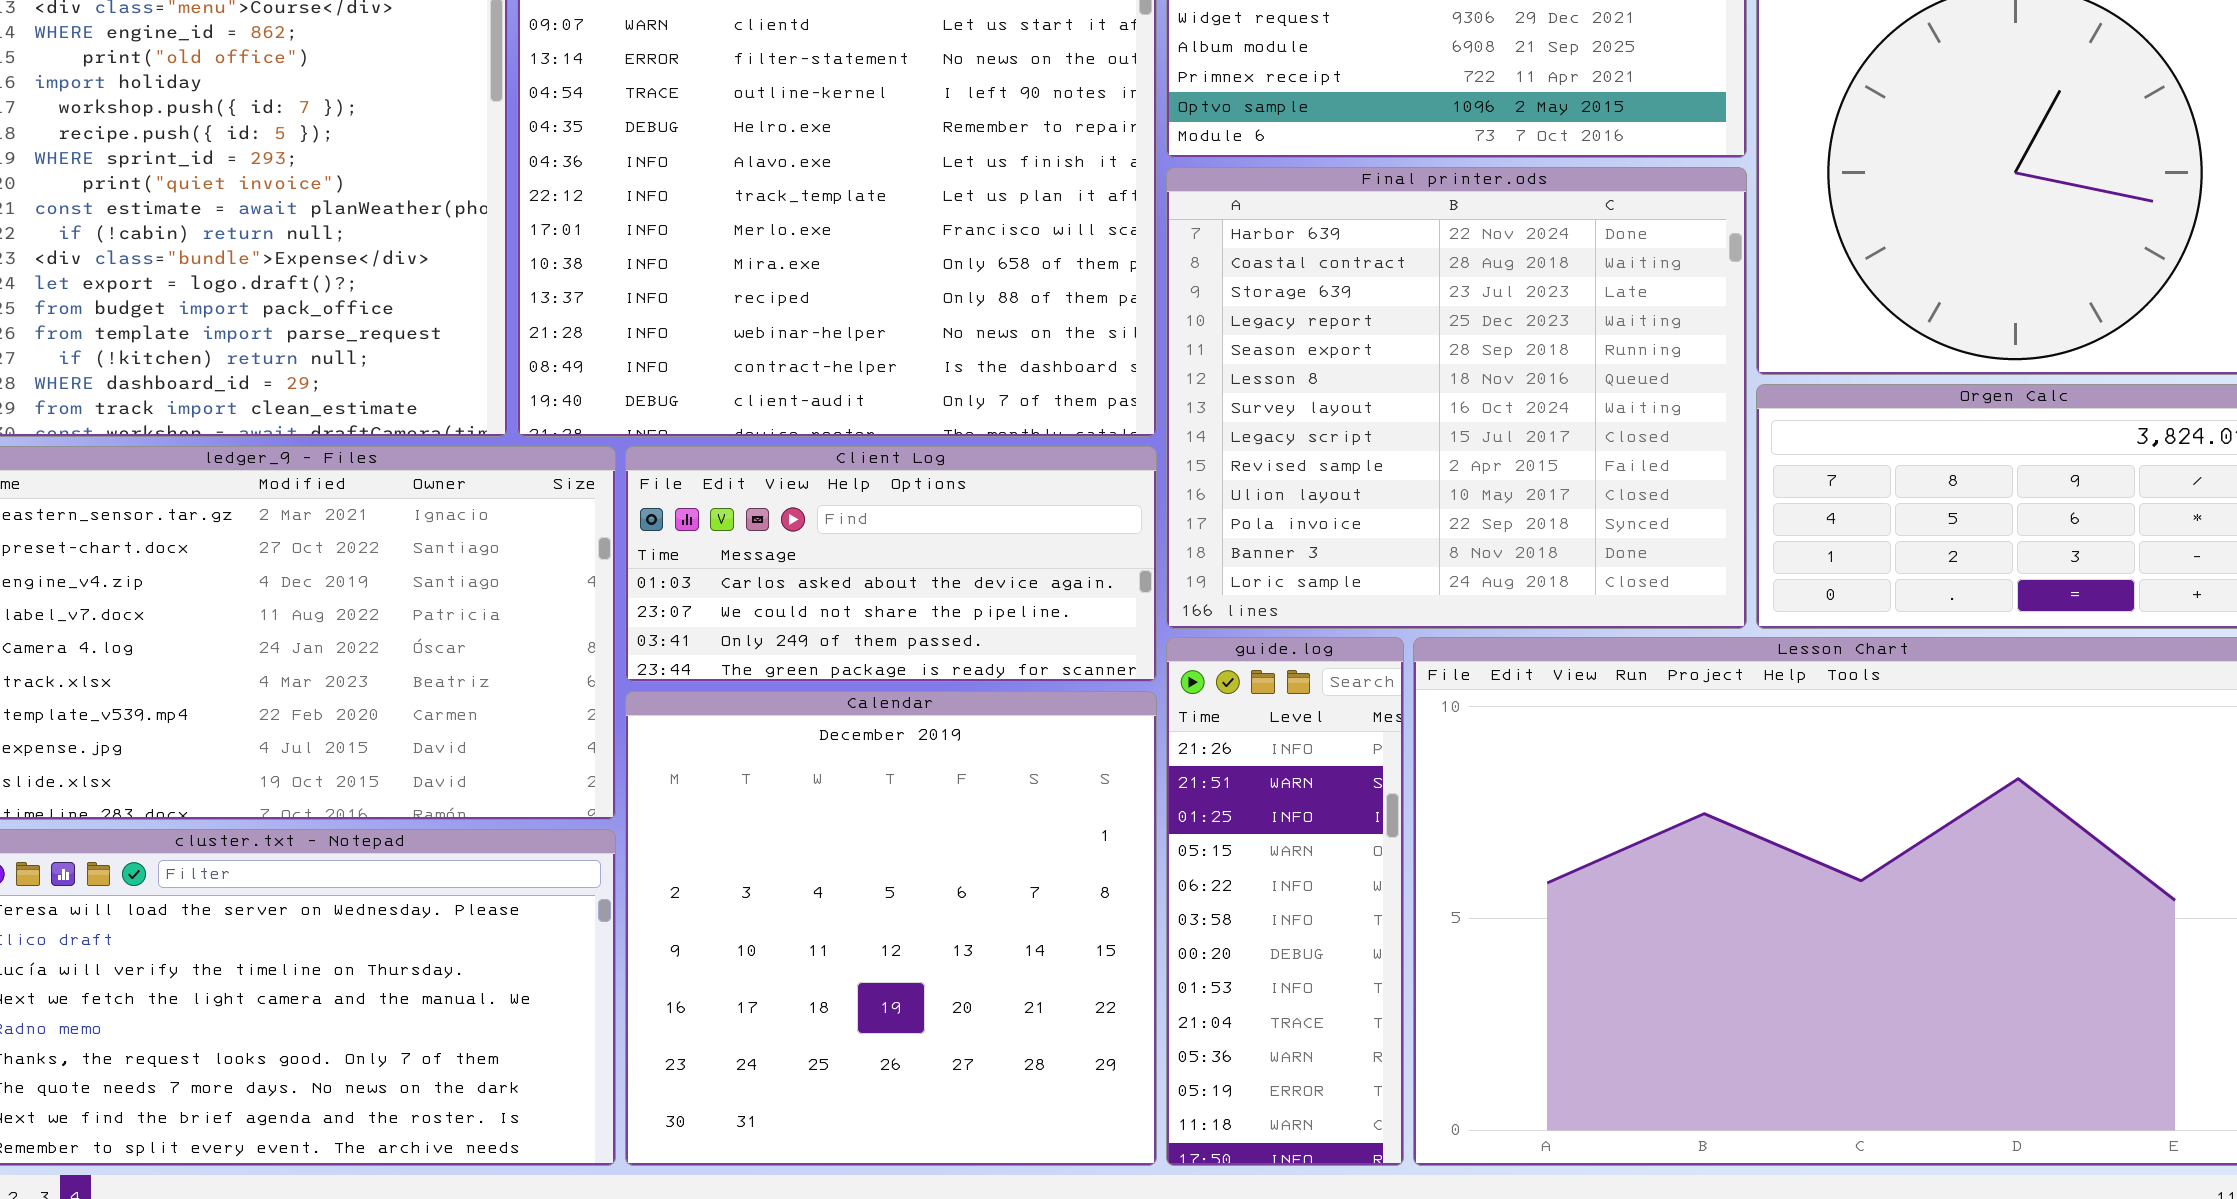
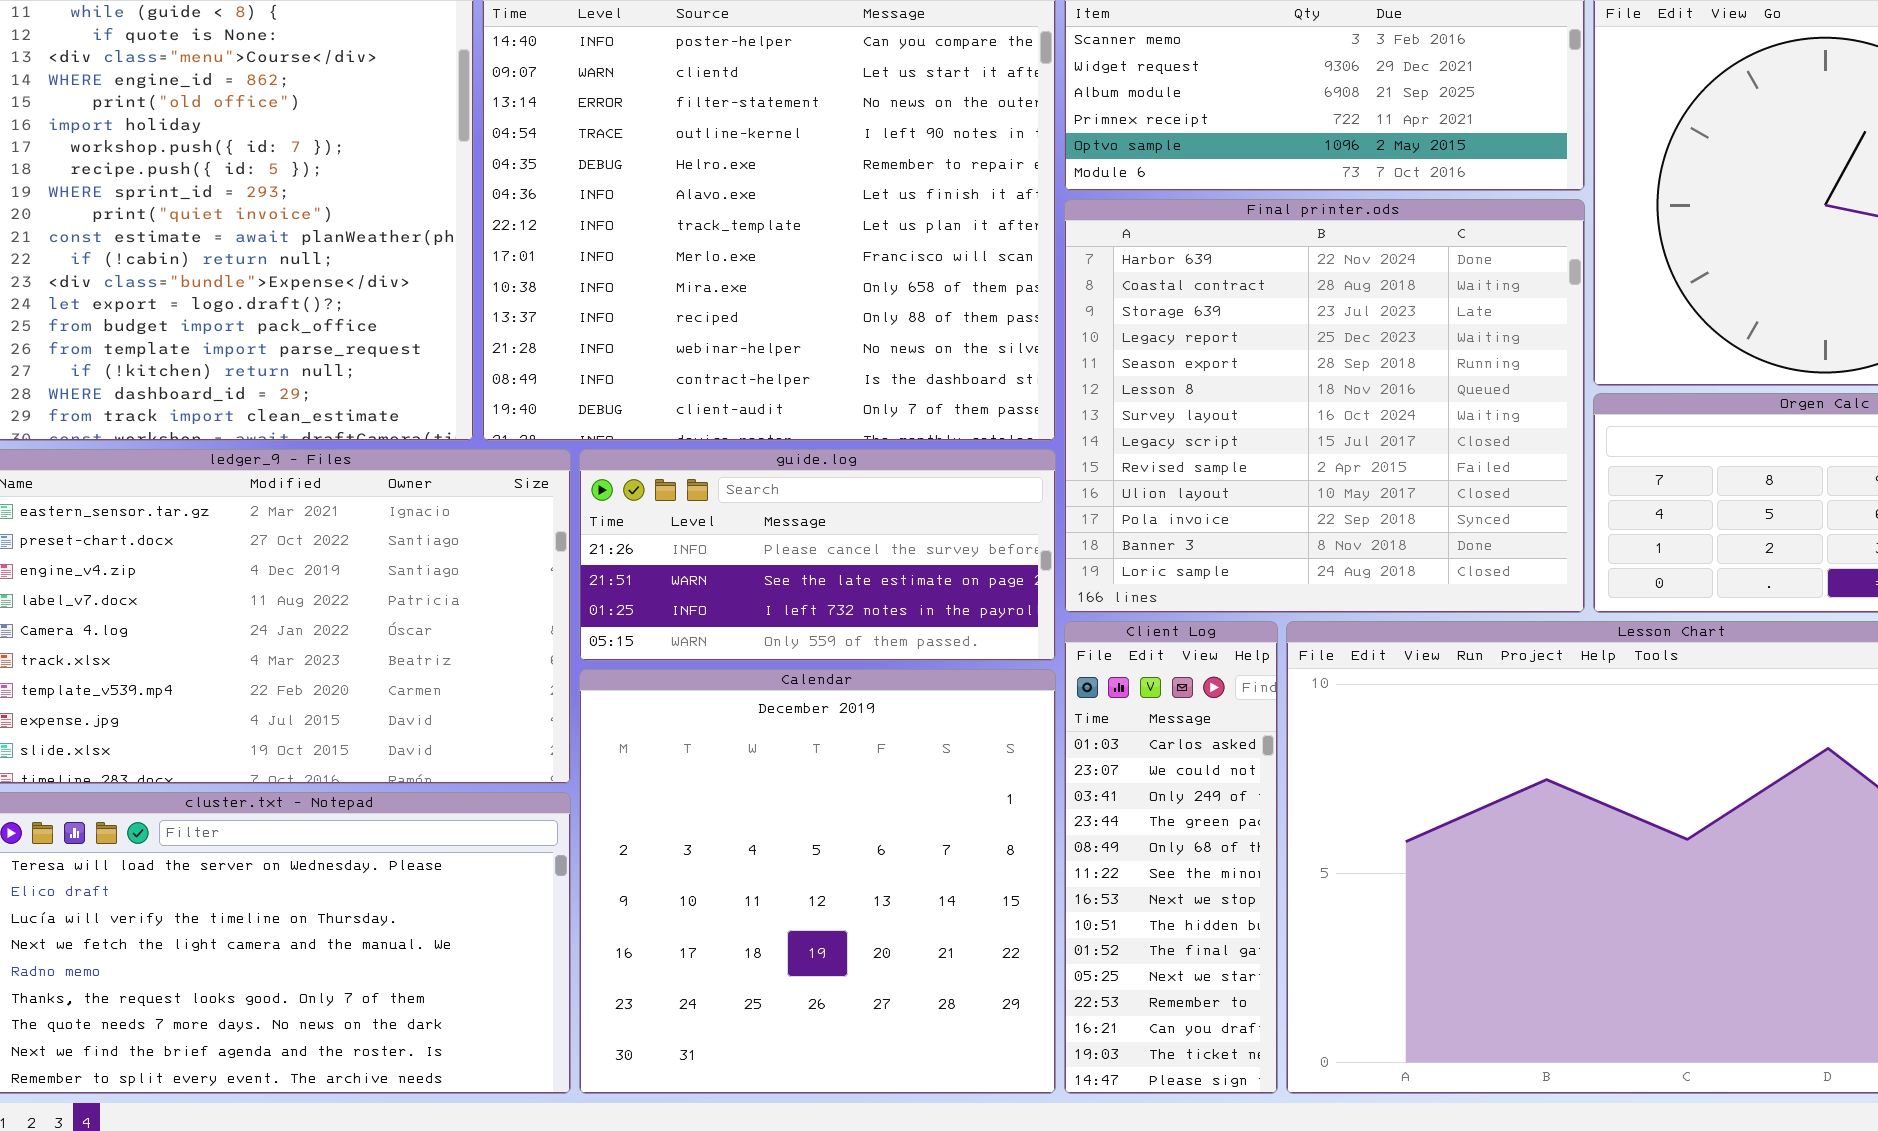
Client Log: [625,446,1157,682] -> [1064,621,1278,1094], moved, resized
guide.log: [1166,637,1404,1166] -> [579,449,1056,661], moved, resized

